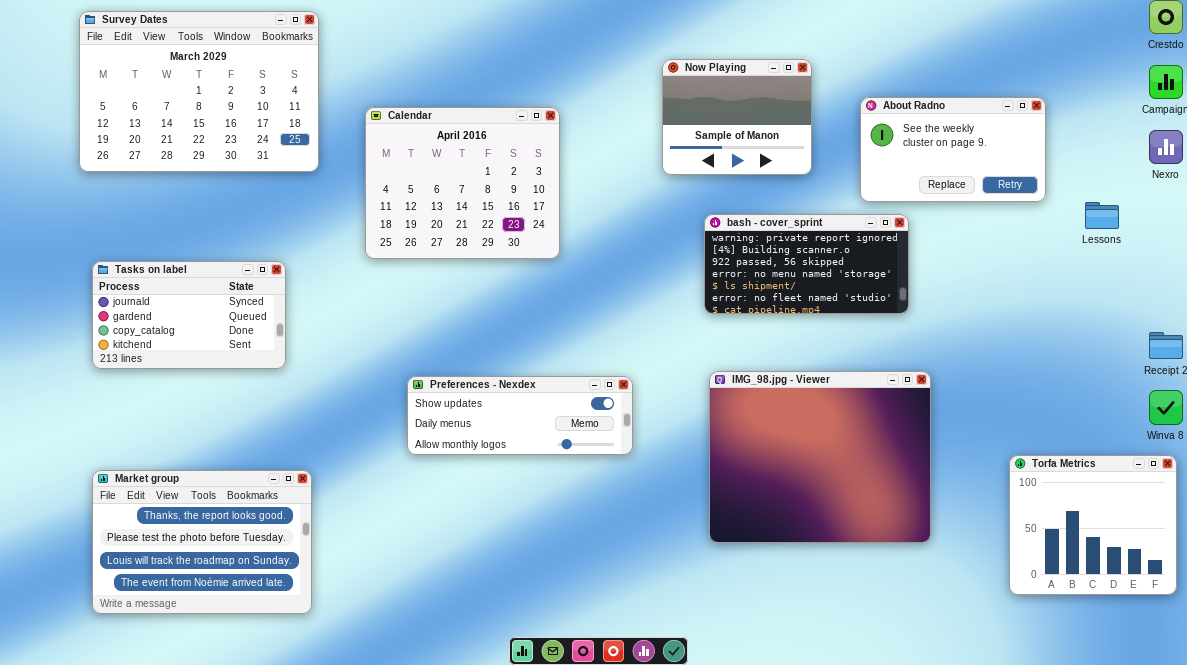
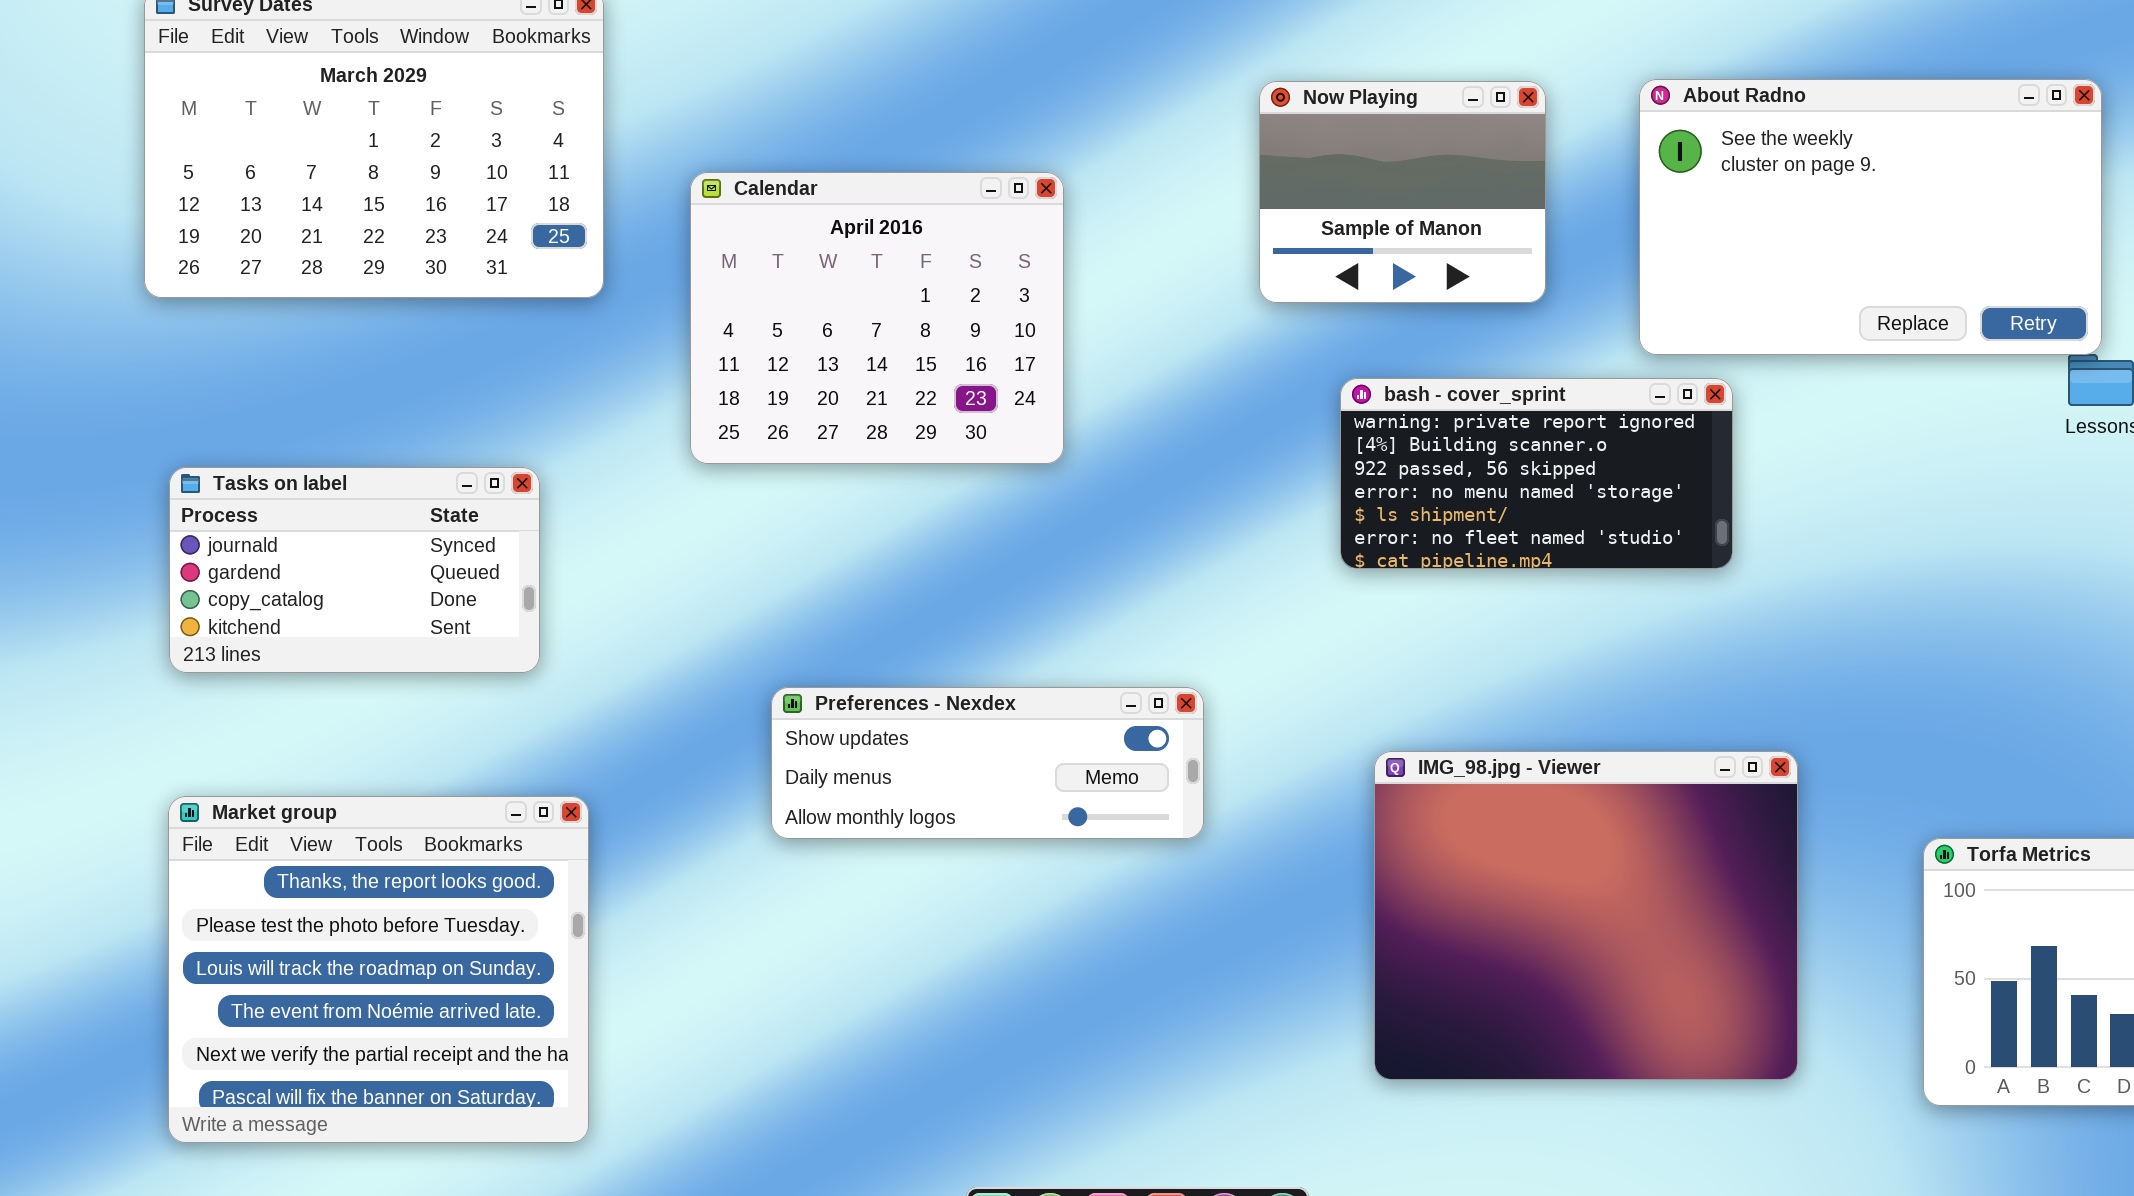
About Radno: [860,97,1046,202] -> [1639,79,2102,355], resized
IMG_98.jpg - Viewer: [709,371,931,543] -> [1374,751,1798,1080], moved
Market group: [92,470,312,614] -> [168,796,589,1143], resized

